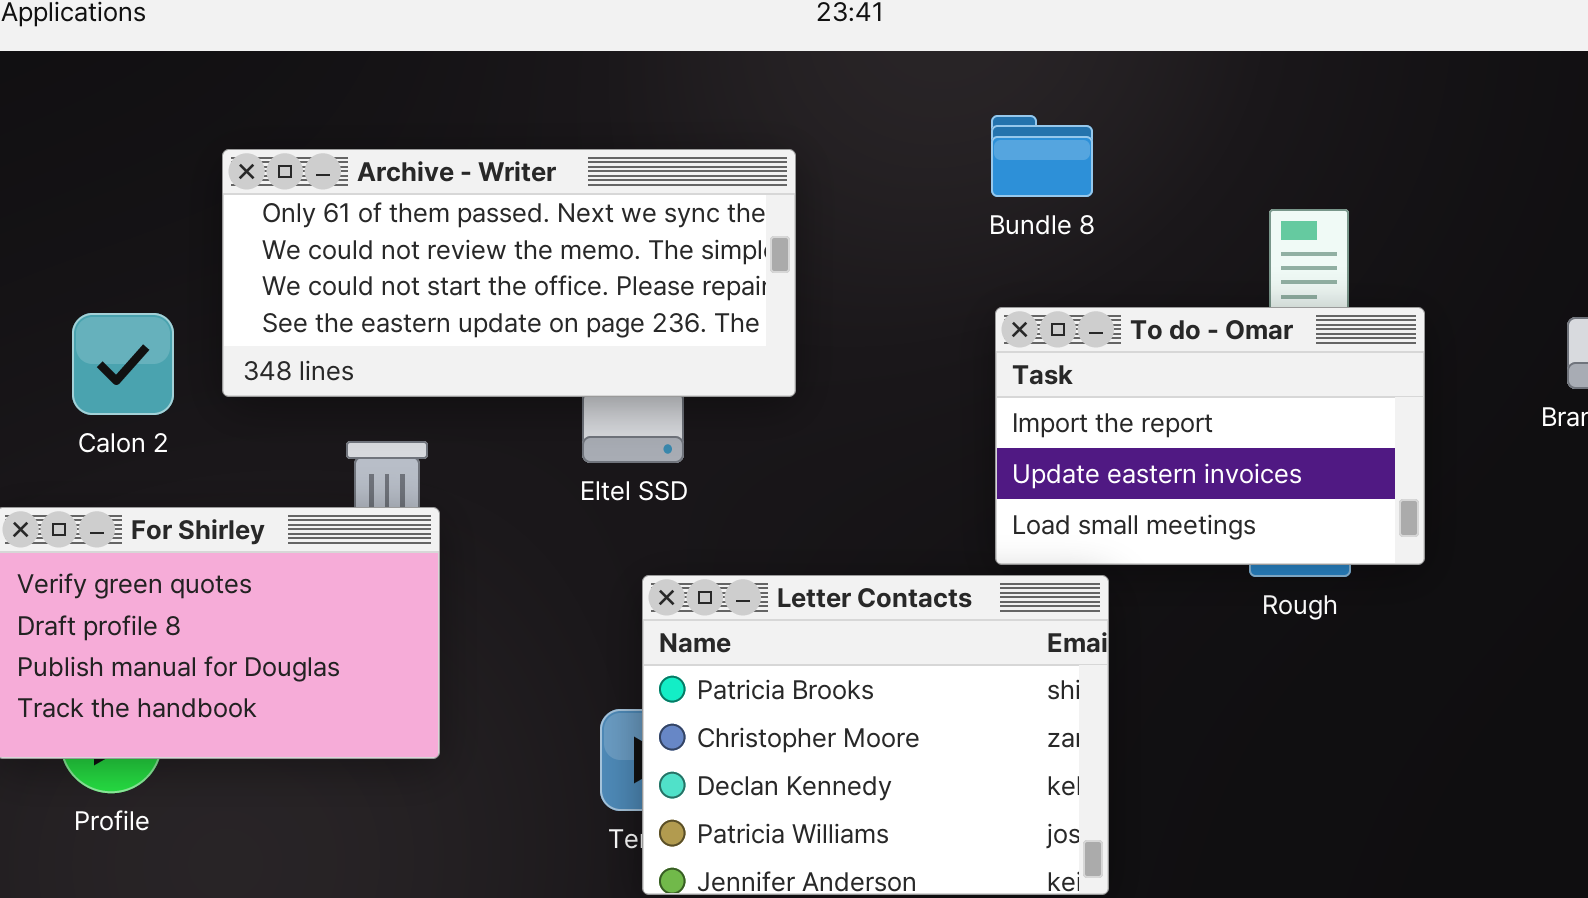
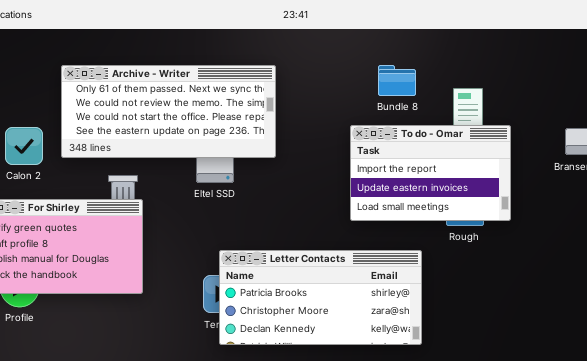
Bundle 8: [991,115,1093,197] -> [378,65,416,96], moved
Letter Contacts: [642,575,1109,895] -> [219,250,422,345], resized

